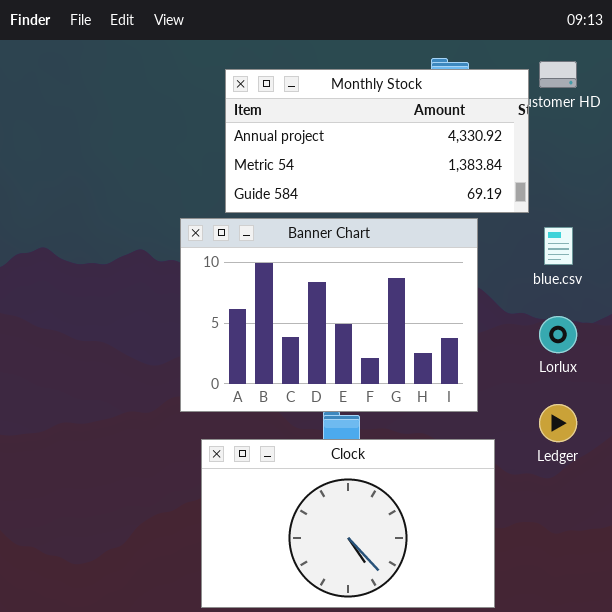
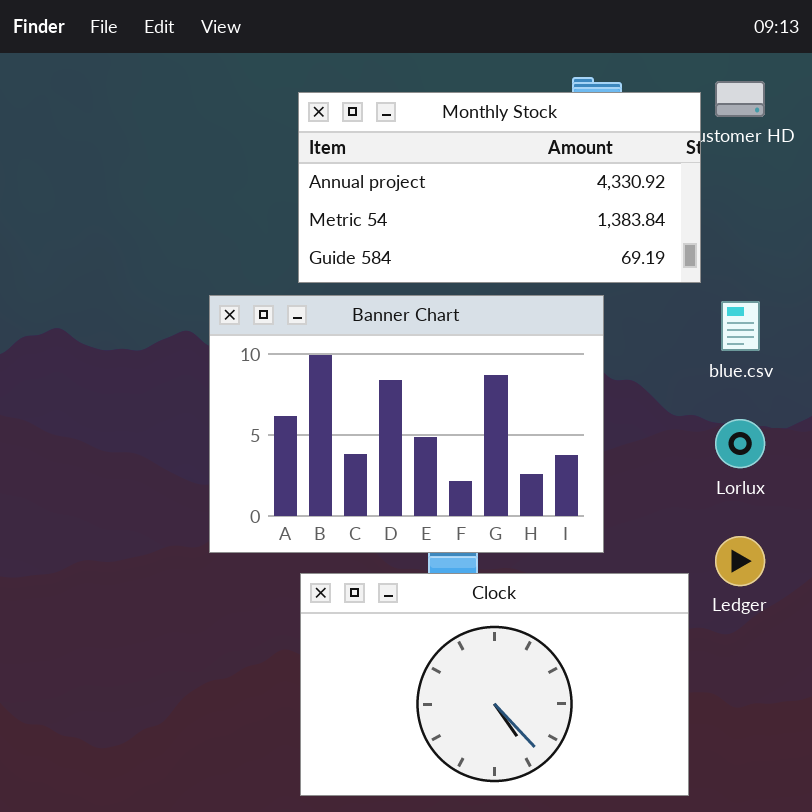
Banner Chart: [180,218,478,412] -> [209,295,604,553], moved
Clock: [201,439,495,608] -> [300,573,689,796], moved

